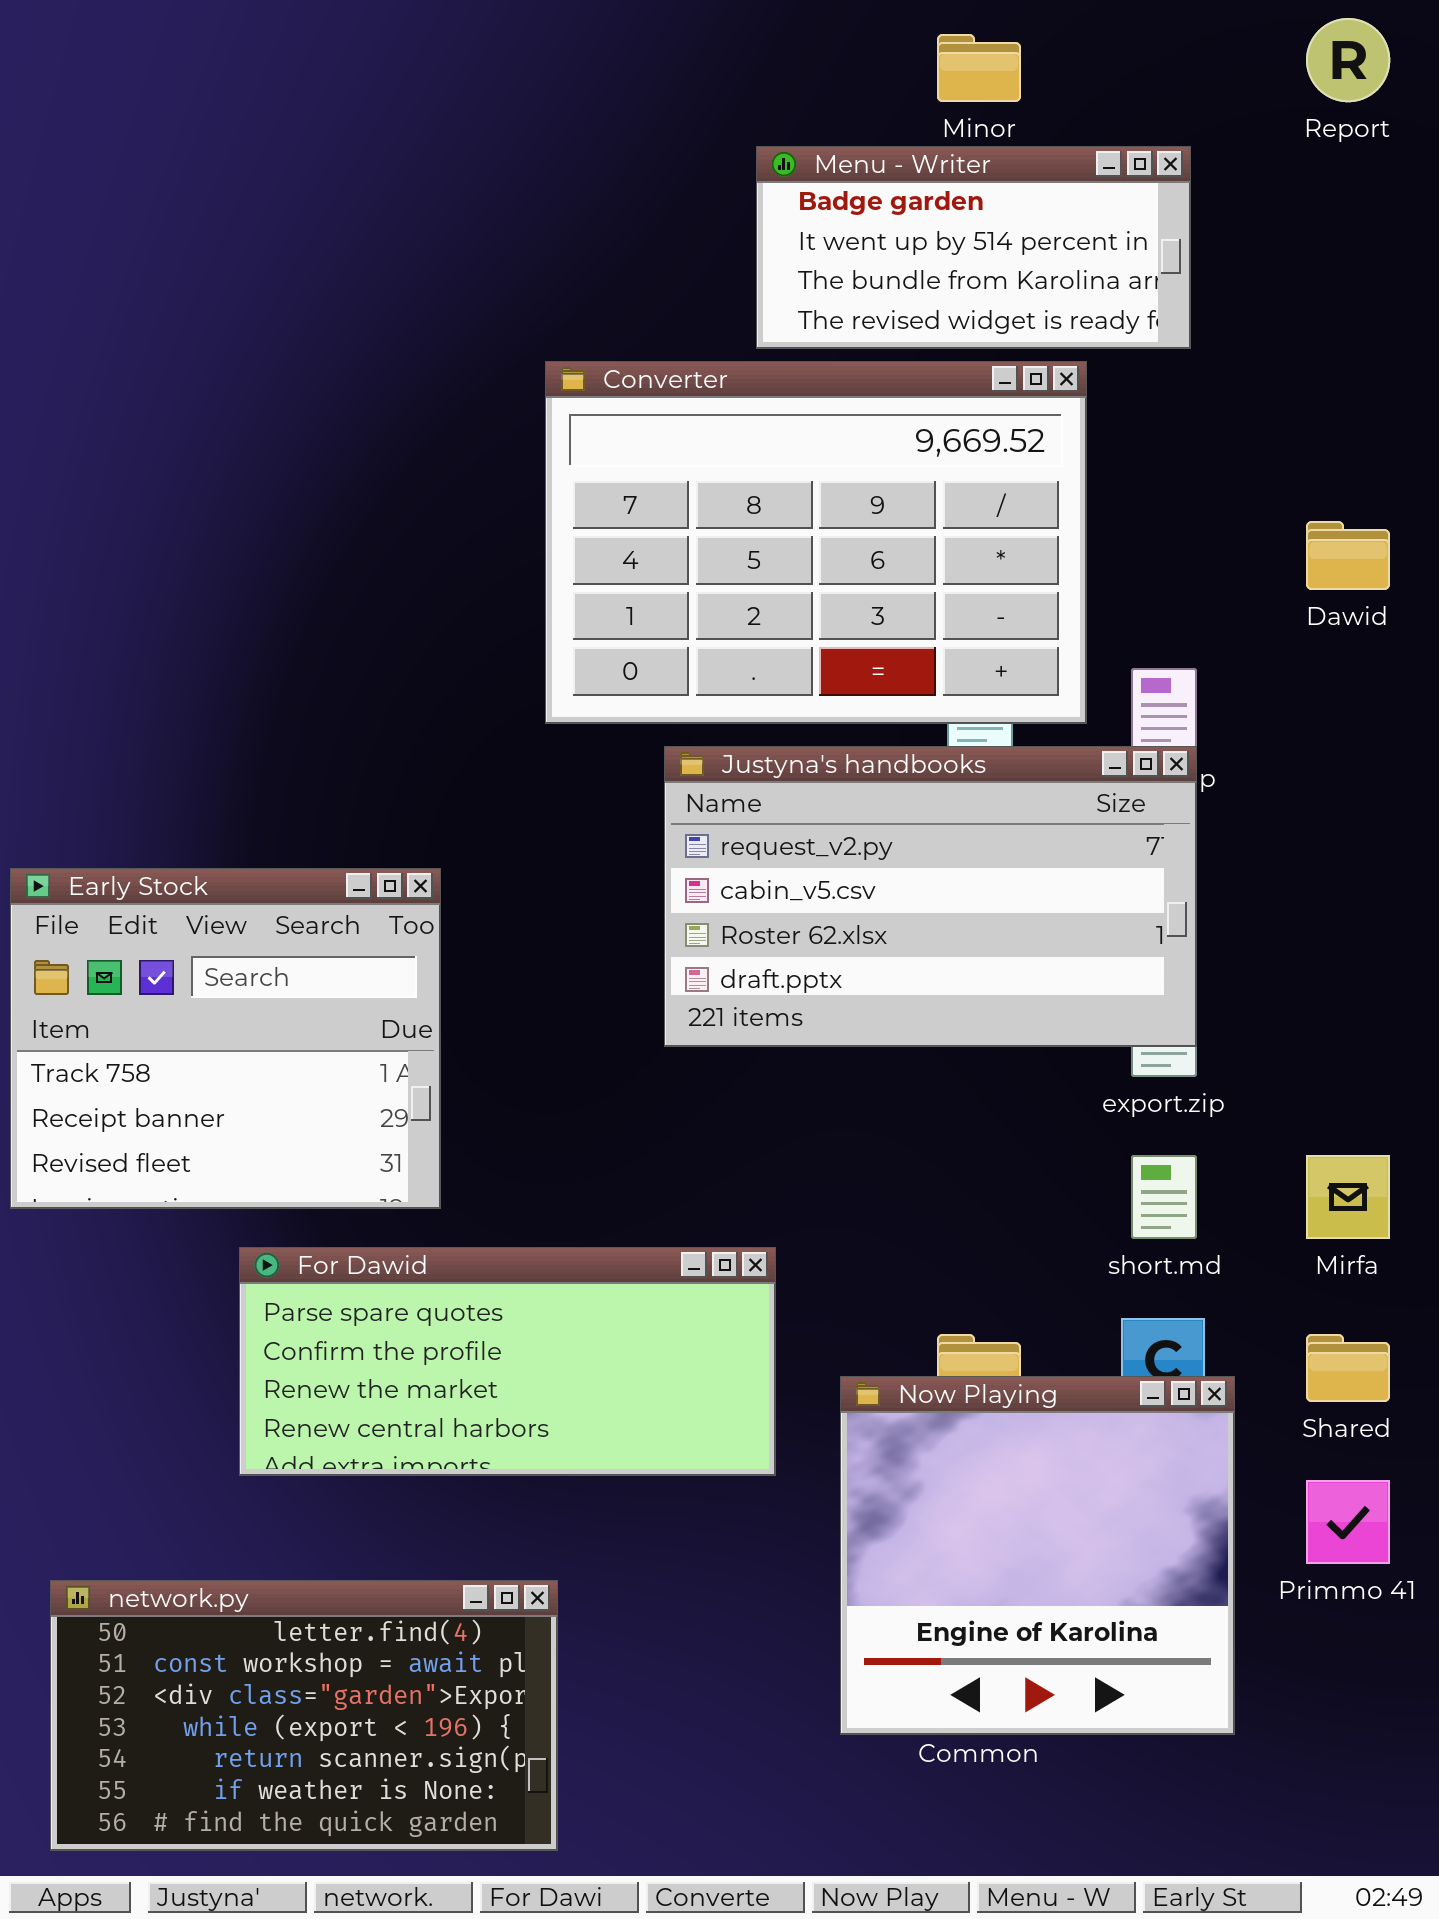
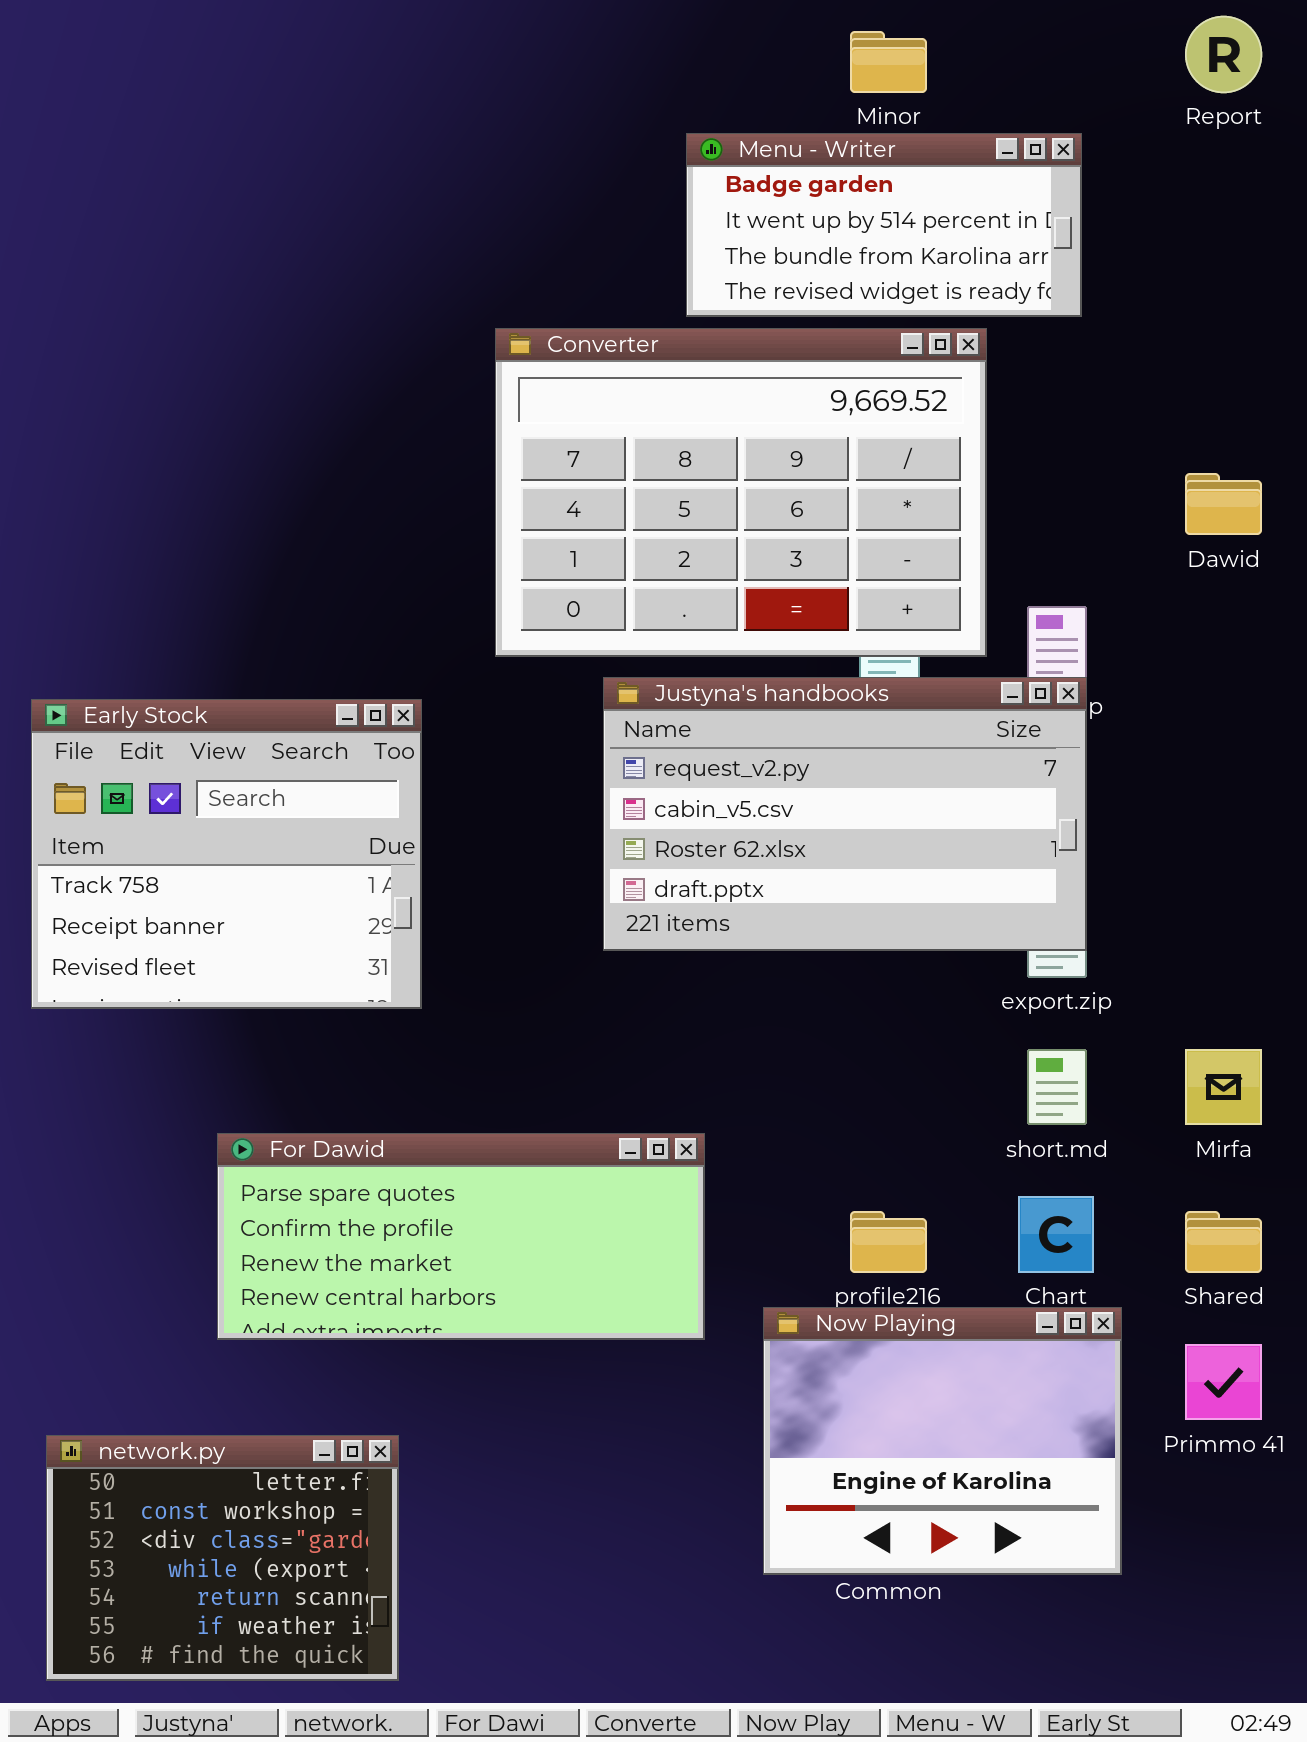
Early Stock: [10,868,441,1209] -> [31,699,422,1009], moved
Now Playing: [840,1376,1235,1735] -> [763,1307,1122,1575], resized
network.py: [50,1580,558,1851] -> [46,1435,399,1681], resized

